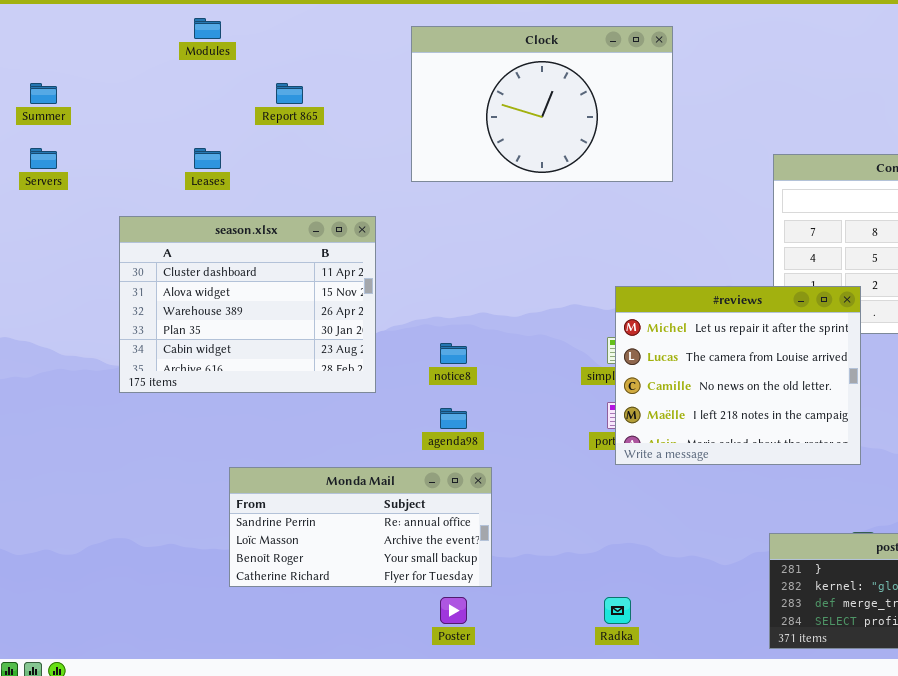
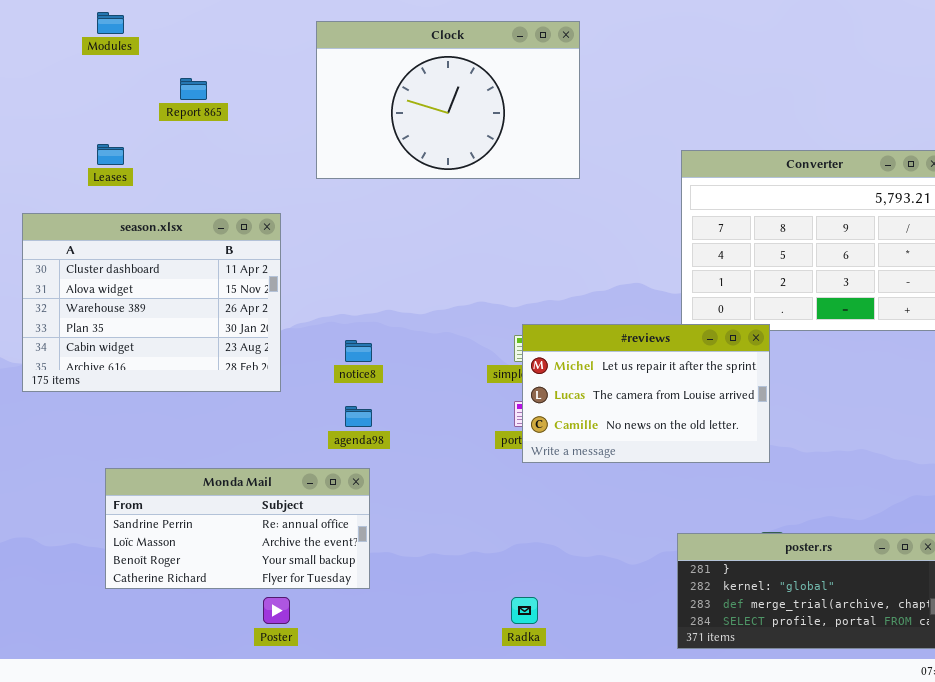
#reviews: [615,286,861,465] -> [522,324,770,463], resized
Monda Mail: [229,467,492,587] -> [105,468,370,589], moved
Poster: [440,597,467,624] -> [263,597,290,624], moved

